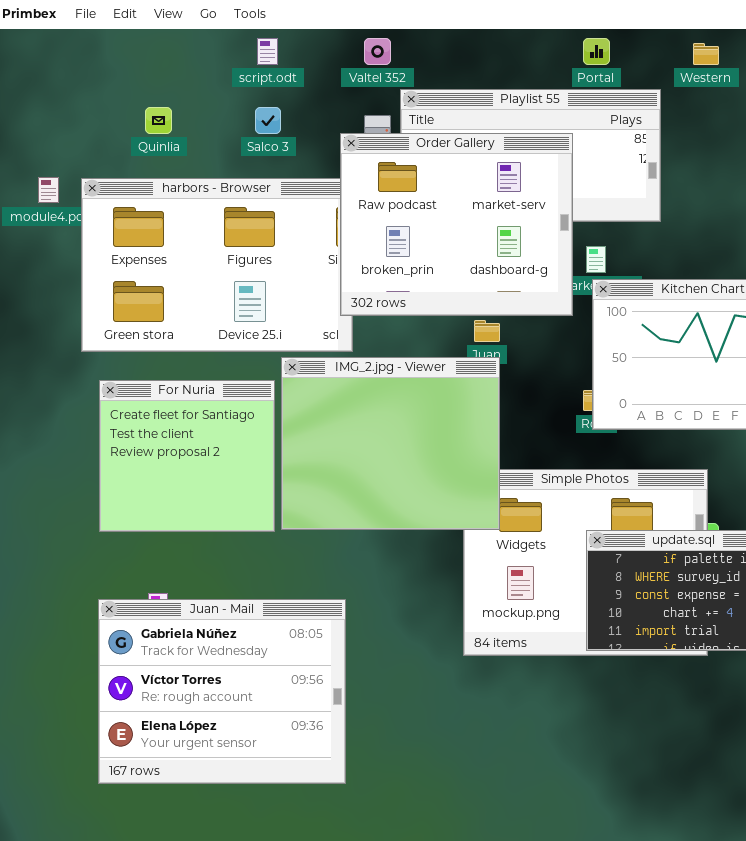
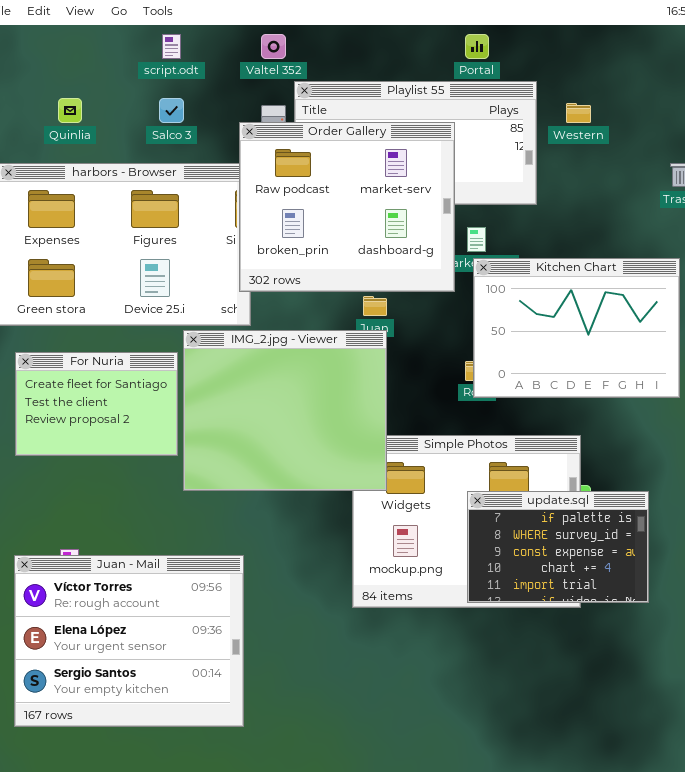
Western: [693,43,719,65] -> [566,103,591,123], moved
For Nuria: [99,380,275,532] -> [15,352,178,456], resized
Juan - Mail: [98,599,346,784] -> [14,555,244,727], scrolled down 1 row

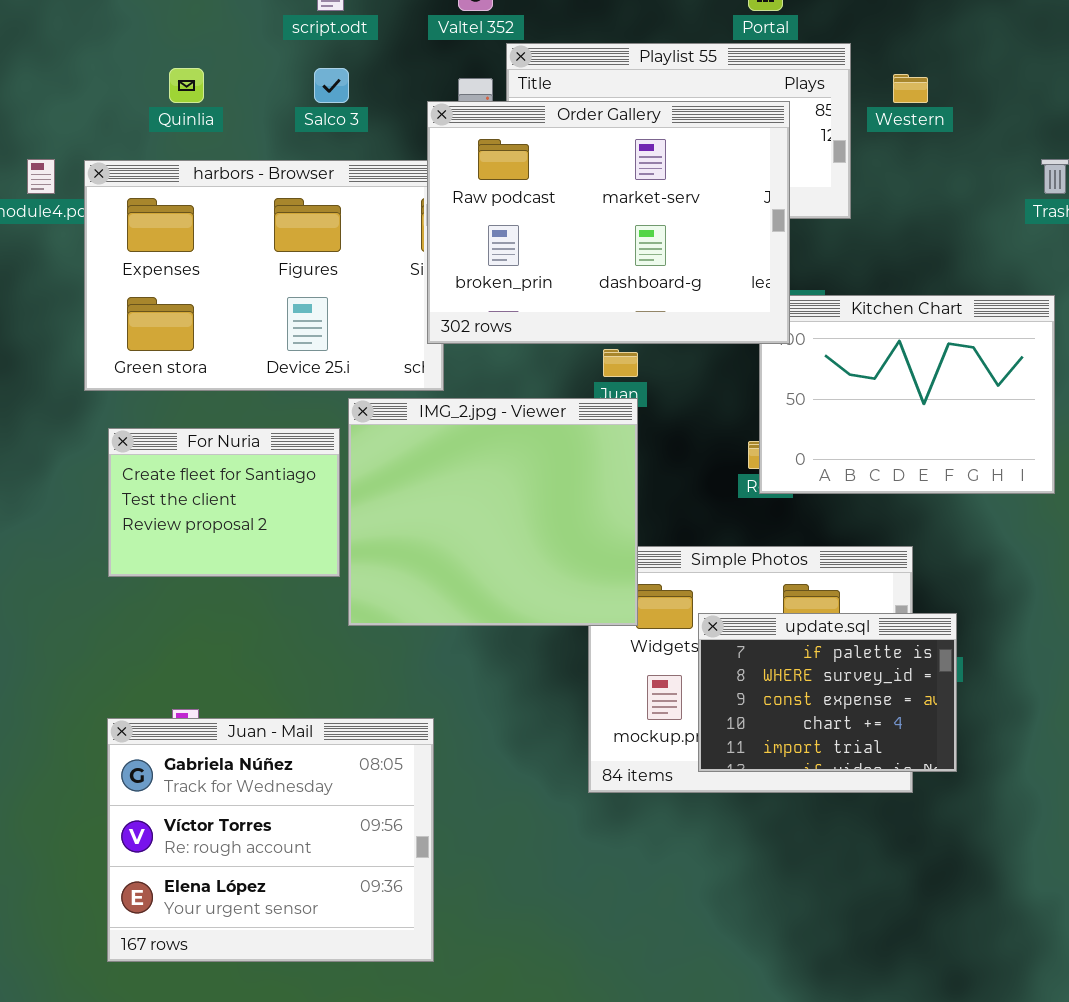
Order Gallery: [239,122,455,292] -> [427,101,790,344], resized
update.sql: [467,491,649,603] -> [698,613,957,772], moved
Juan - Mail: [14,555,244,727] -> [107,718,434,962], scrolled up 1 row

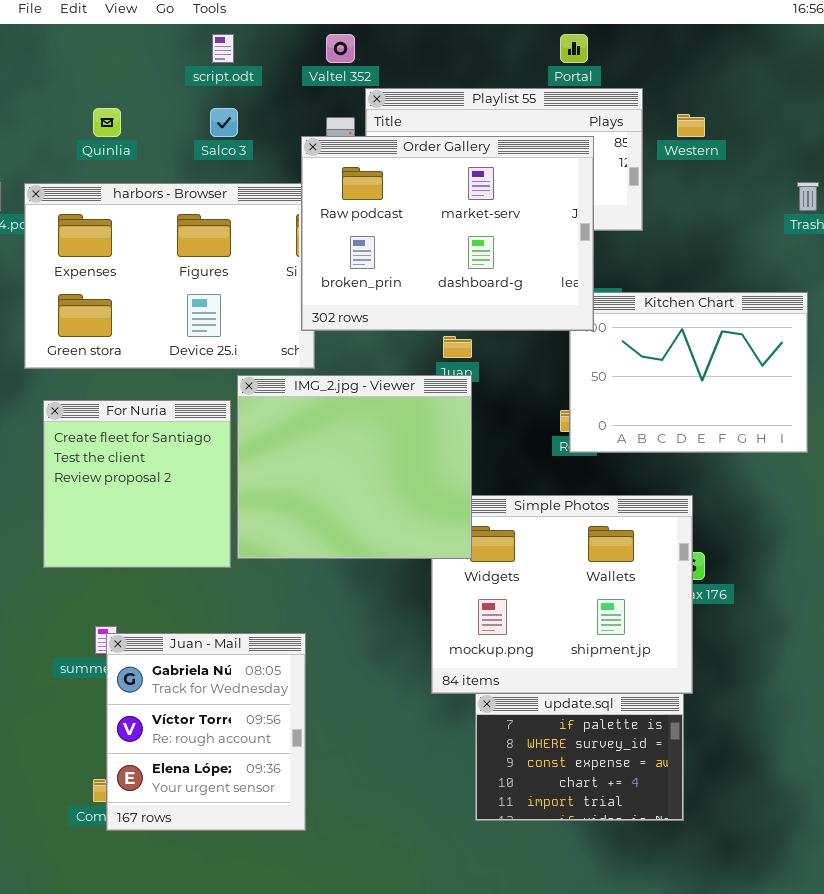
For Nuria: [108,428,340,577] -> [43,400,231,568], resized
update.sql: [698,613,957,772] -> [475,693,684,821], moved
Juan - Mail: [107,718,434,962] -> [106,633,306,831], resized

